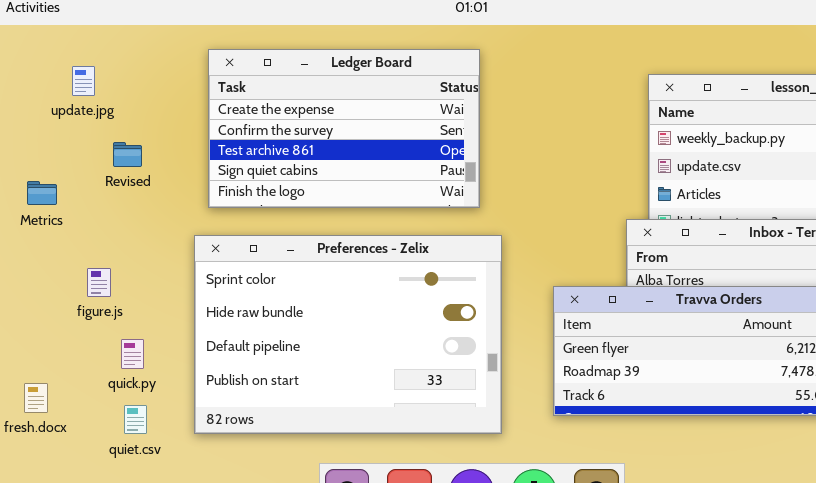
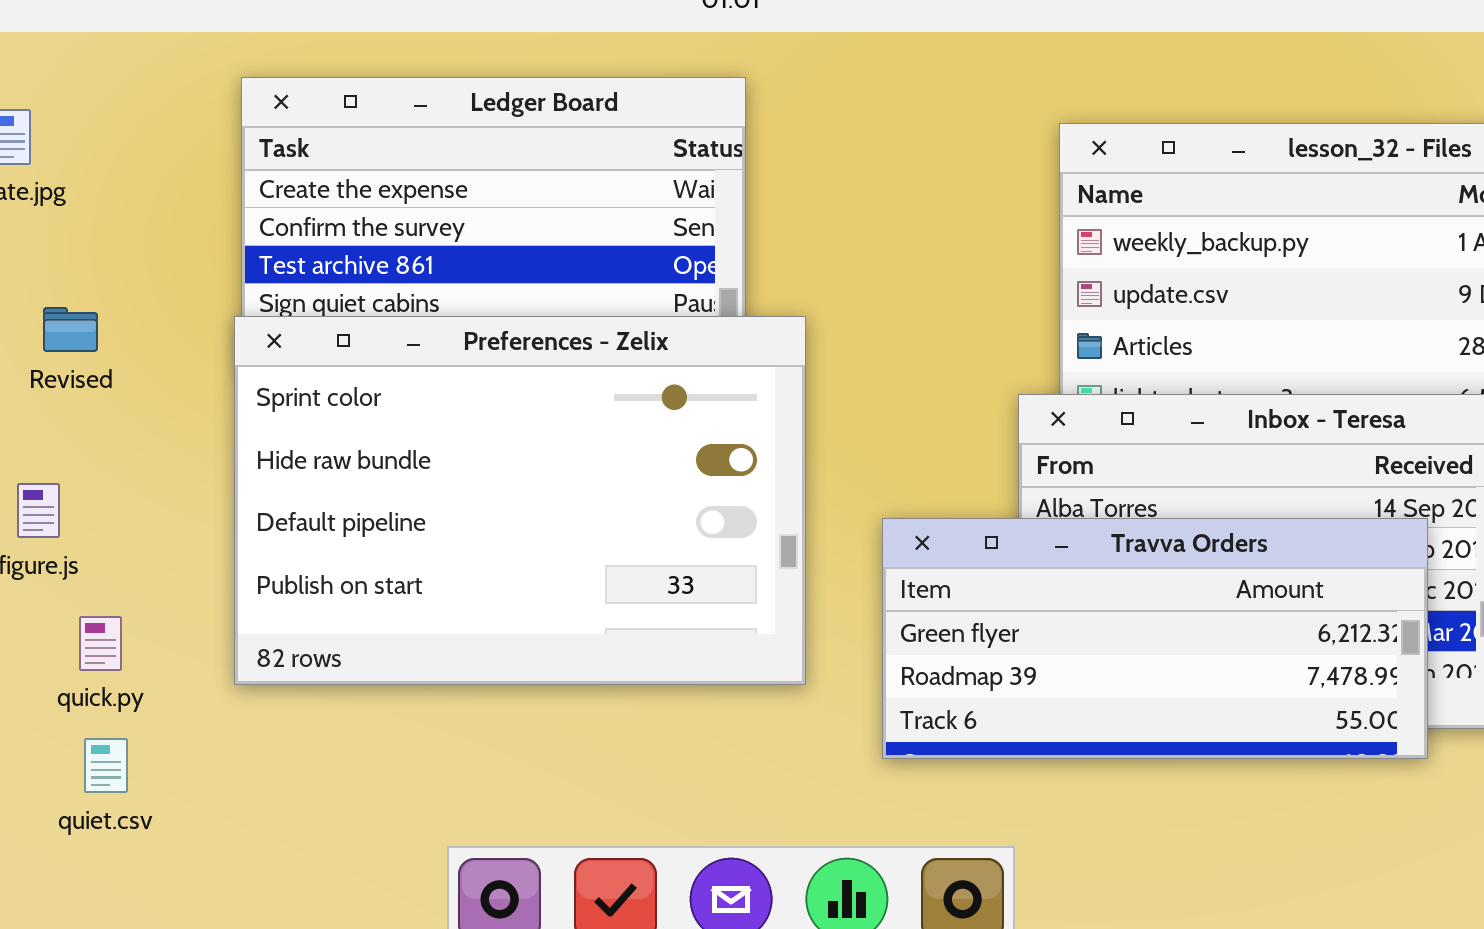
Revised: [113,142,142,167] -> [43,307,98,352], moved
Preferences - Zelix: [194,235,502,434] -> [234,316,806,685], moved

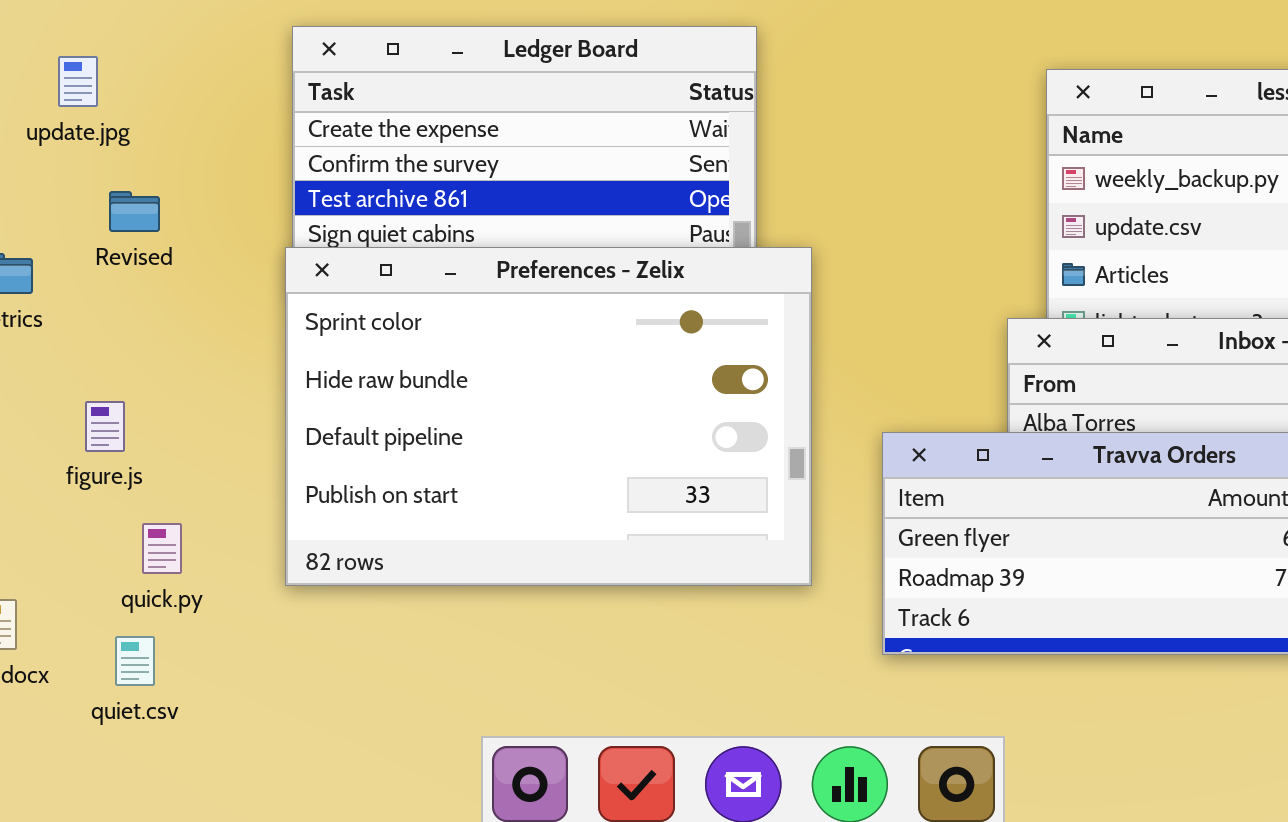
Revised: [43,307,98,352] -> [109,191,160,232], moved
quiet.csv: [84,738,128,793] -> [115,636,155,686], moved

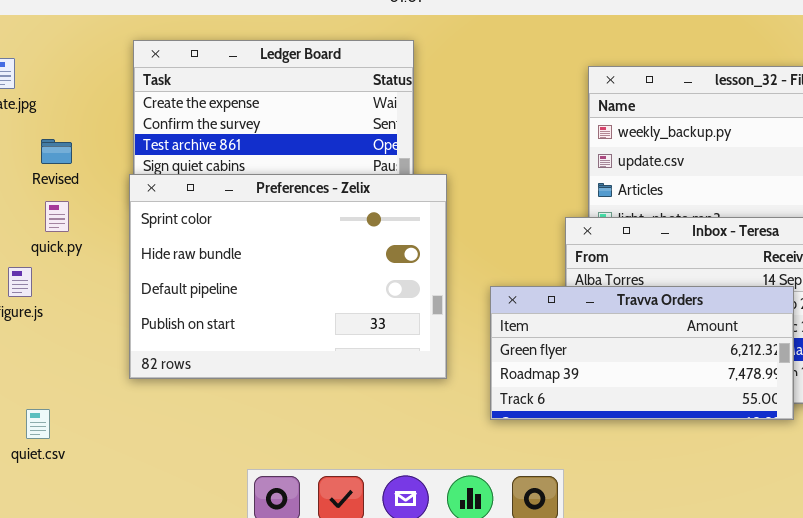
Revised: [109,191,160,232] -> [41,139,72,164], moved
quick.py: [142,523,182,574] -> [45,201,69,232], moved

